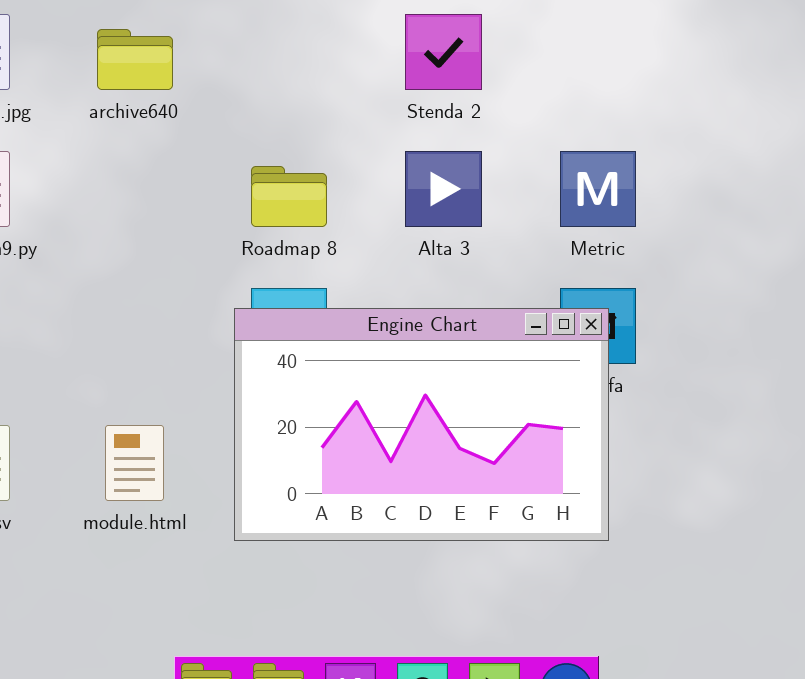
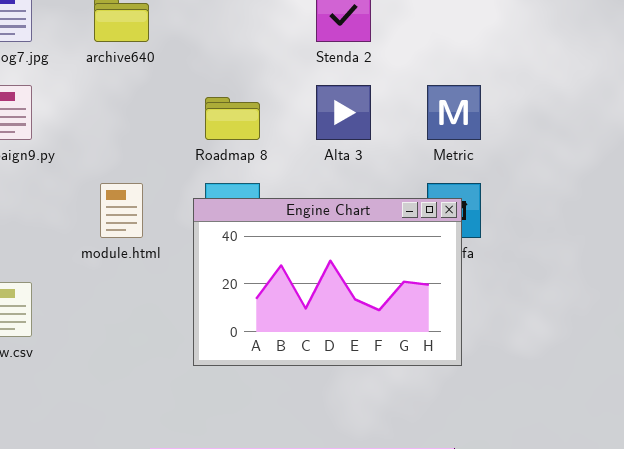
module.html: [105,425,164,501] -> [100,183,143,238], moved

